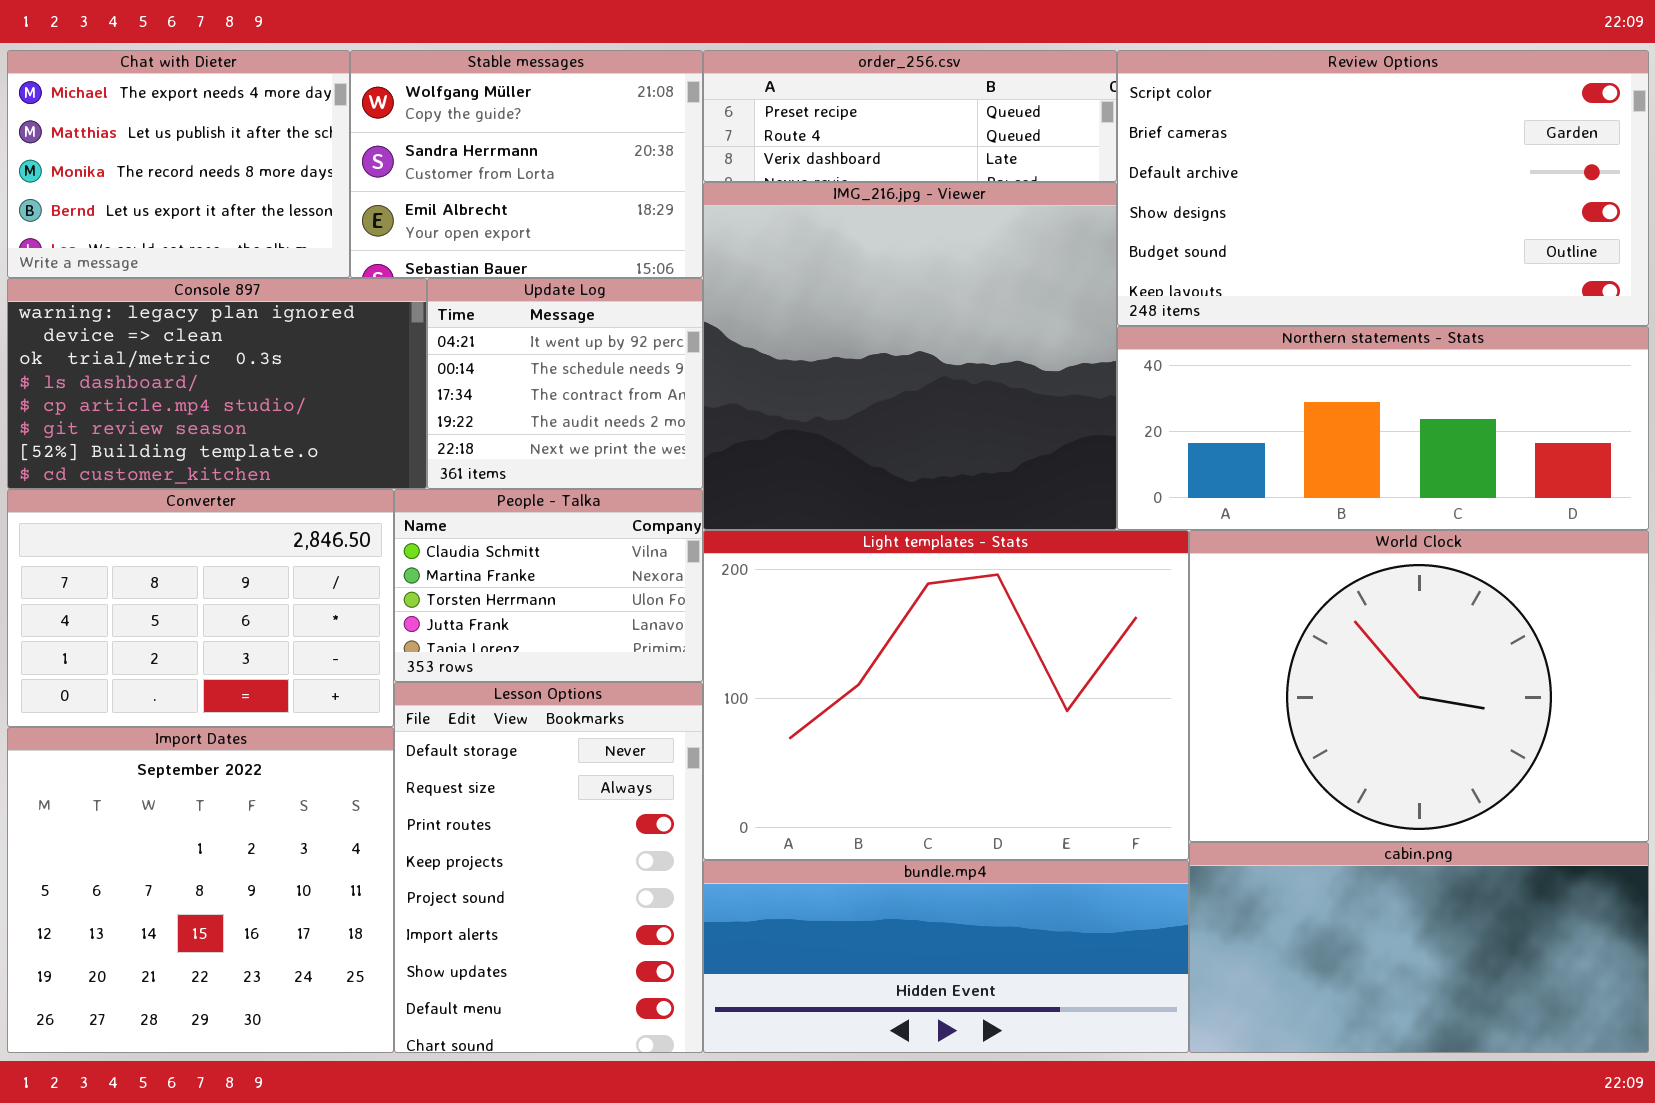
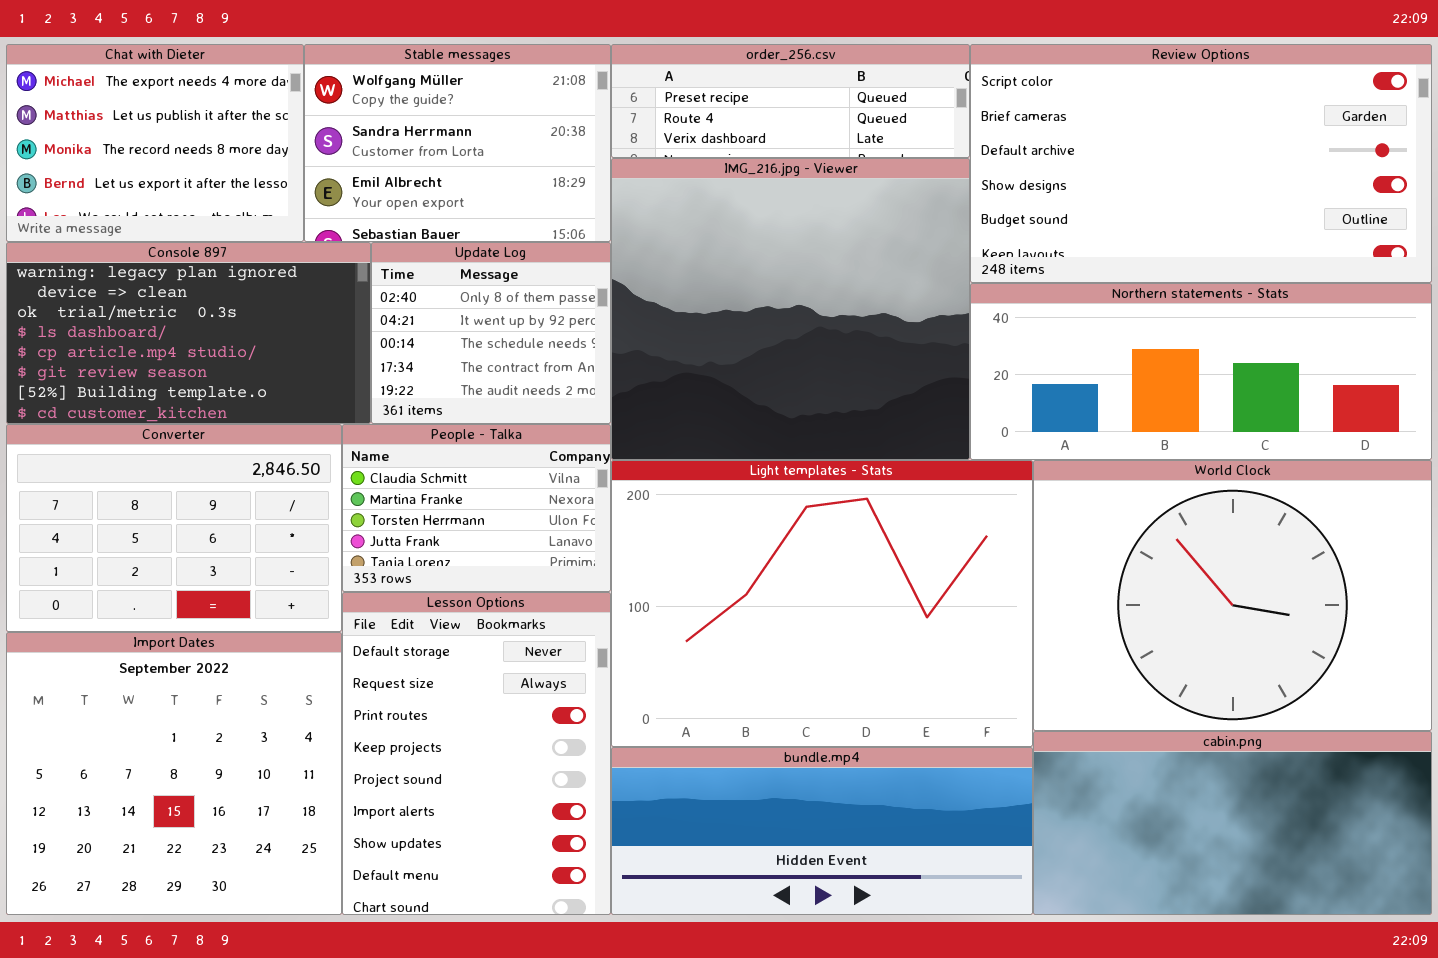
Update Log: [427,278,703,489] -> [371,242,611,424], scrolled up 1 row

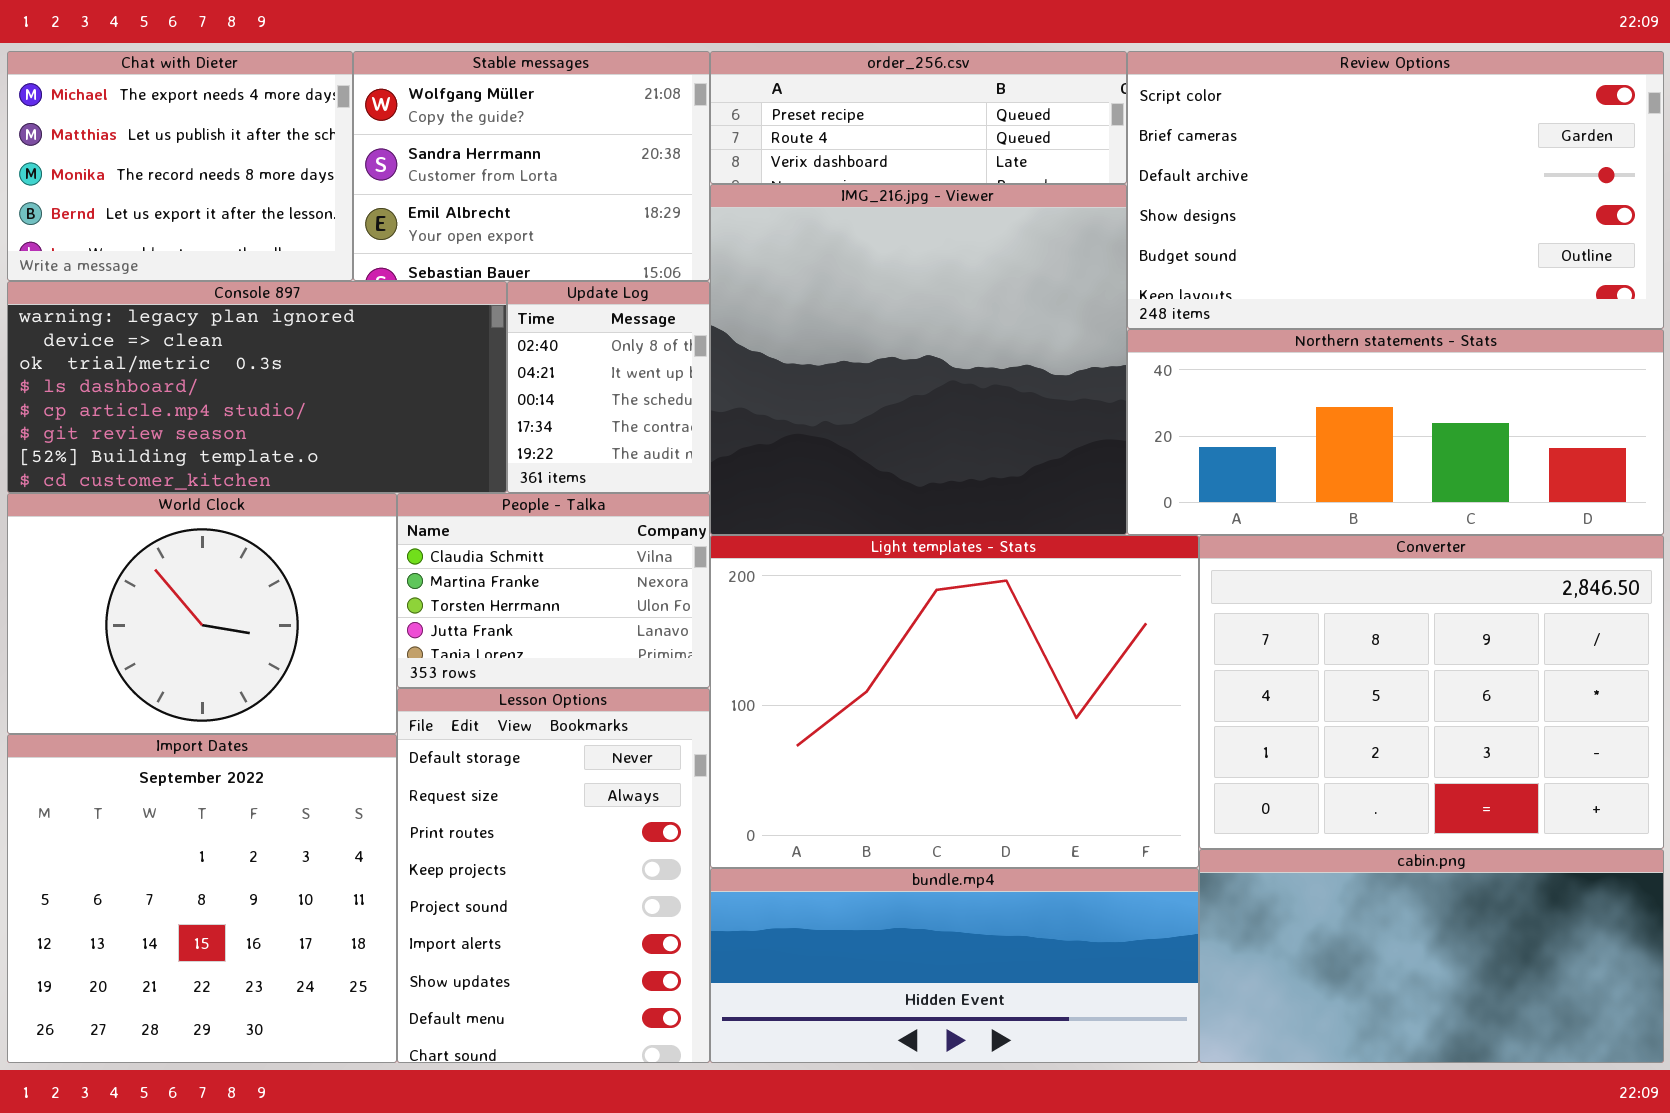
Console 897: [6,242,371,424] -> [7,281,507,493], resized
Update Log: [371,242,611,424] -> [507,281,710,493], resized
Converter: [6,424,342,632] -> [1199,535,1664,849], moved, resized
World Clock: [1033,460,1432,731] -> [7,493,397,734], moved, resized

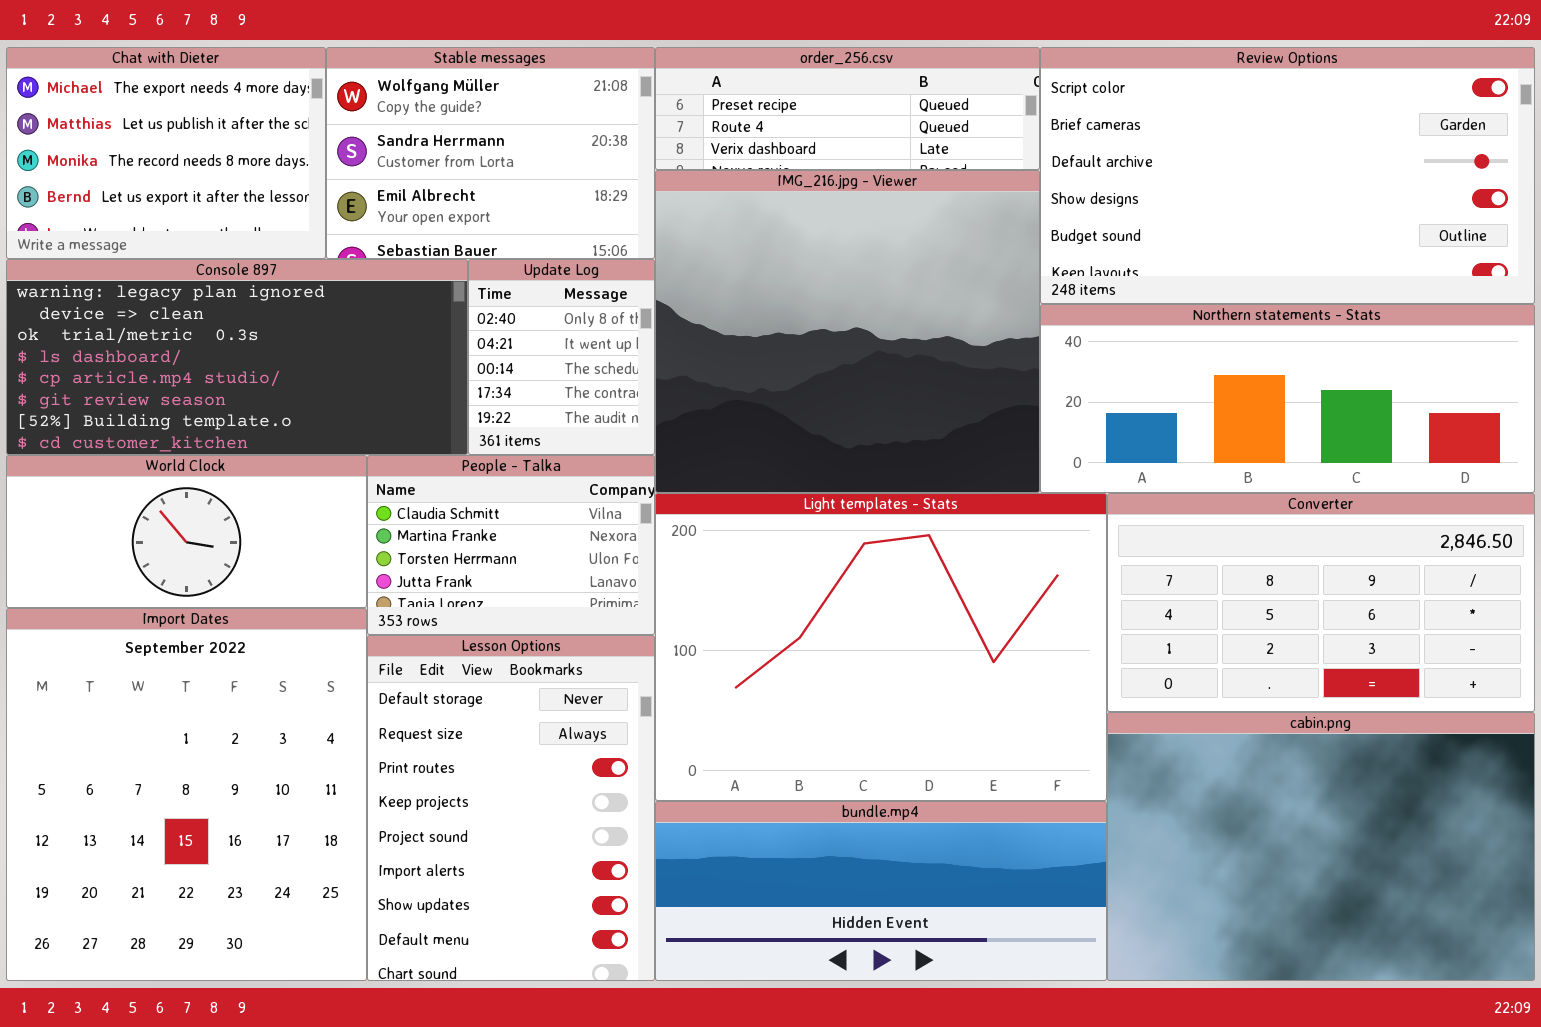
World Clock: [7,493,397,734] -> [6,455,367,608], resized
Converter: [1199,535,1664,849] -> [1107,493,1535,712], resized
Import Dates: [7,734,397,1063] -> [6,608,367,981], resized
cabin.png: [1199,849,1664,1063] -> [1107,712,1535,981], resized

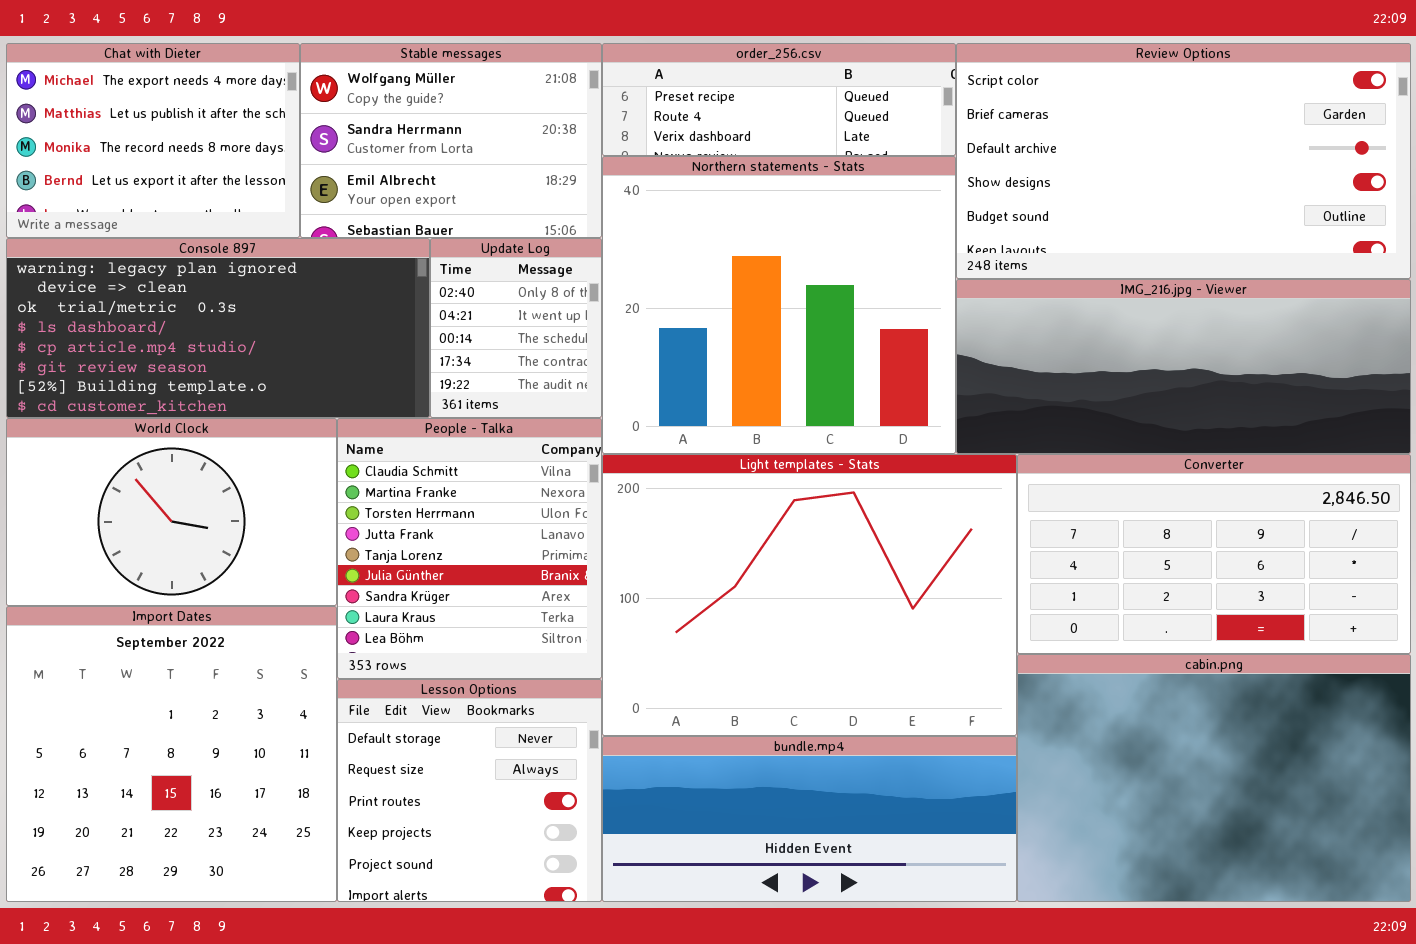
IMG_216.jpg - Viewer: [655,170,1040,493] -> [956,279,1411,454], moved, resized
Northern statements - Stats: [1040,304,1535,493] -> [602,156,956,454], moved, resized
World Clock: [6,455,367,608] -> [6,418,337,606], resized
People - Talka: [367,455,655,635] -> [337,418,602,679], resized
Import Dates: [6,608,367,981] -> [6,606,337,902], resized
Lesson Options: [367,635,655,981] -> [337,679,602,902], resized

